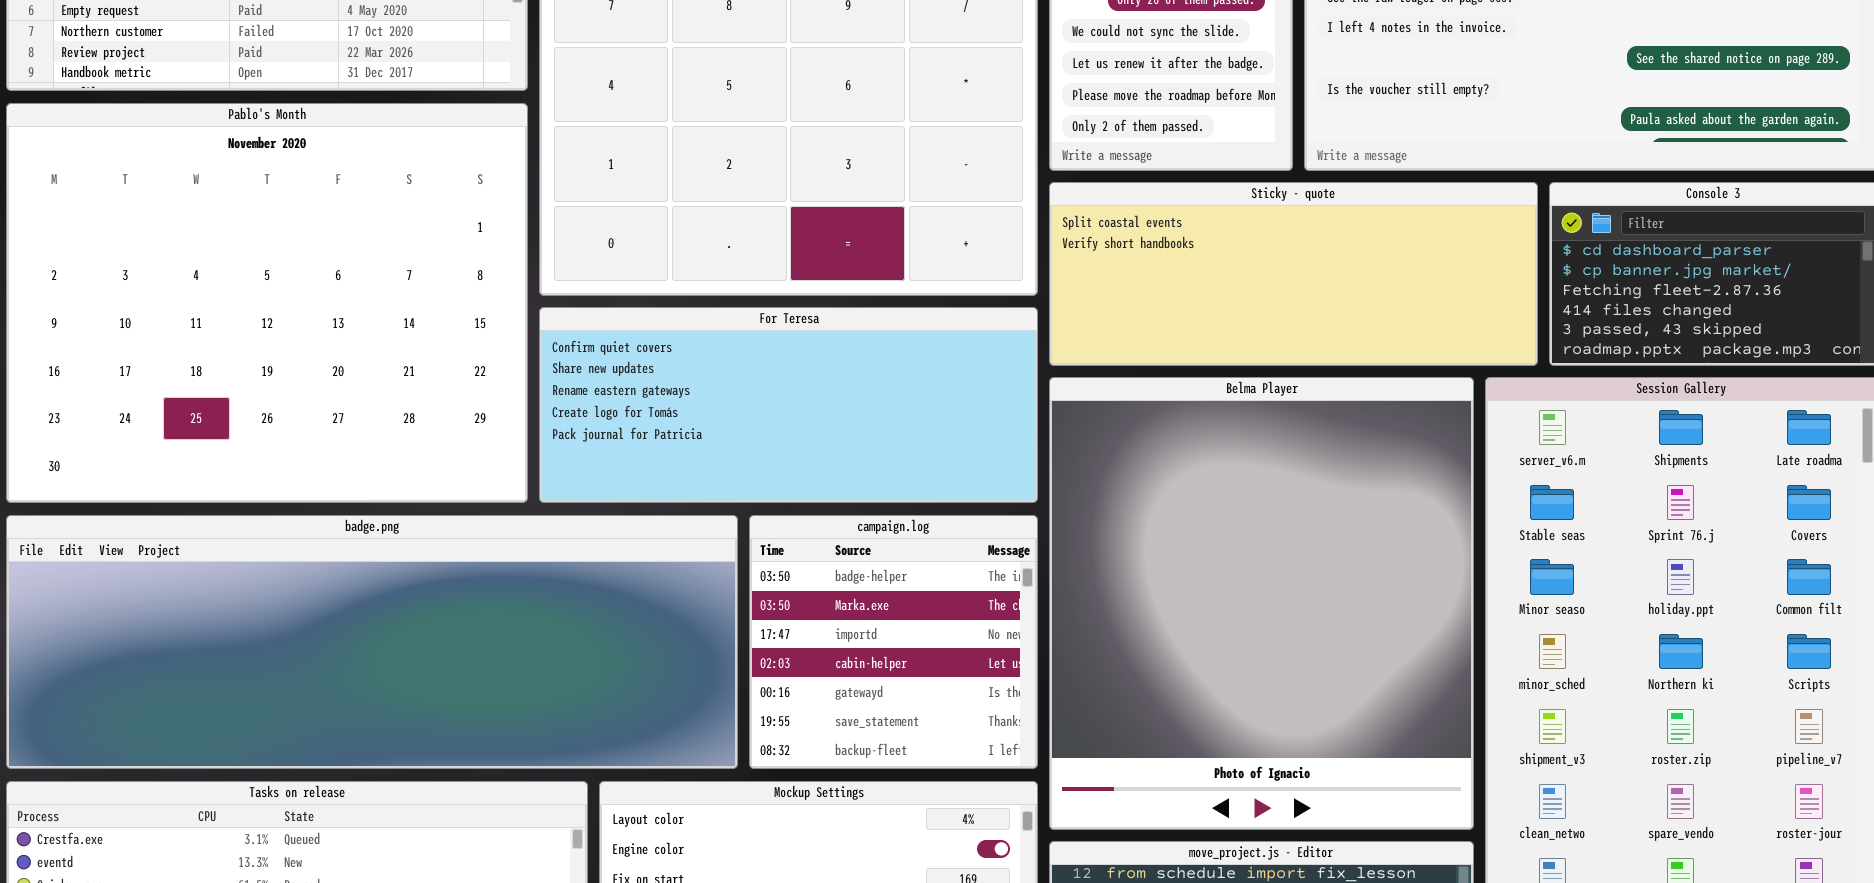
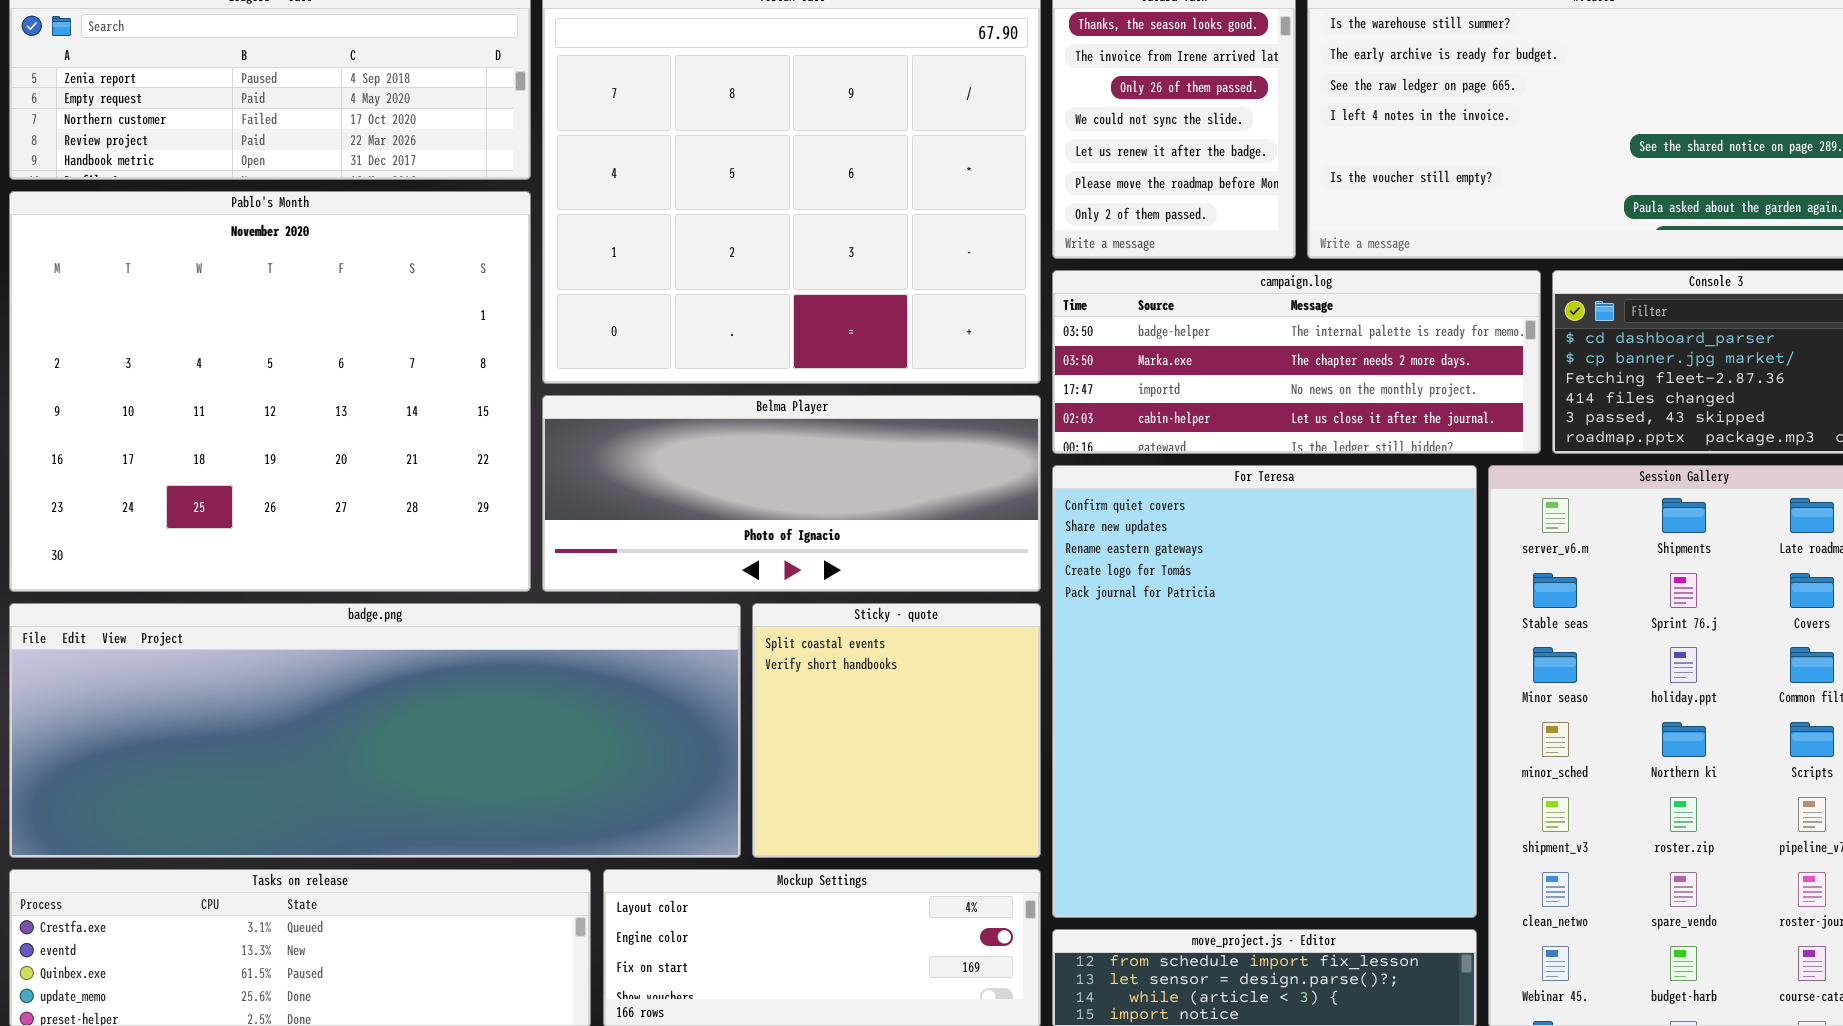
Sticky - quote: [1049,182,1538,366] -> [752,603,1041,858], moved, resized
For Teresa: [539,307,1038,503] -> [1052,465,1477,918], moved, resized
Belma Player: [1049,377,1474,830] -> [542,395,1041,592], moved, resized
campaign.log: [749,515,1038,769] -> [1052,270,1541,454], moved, resized

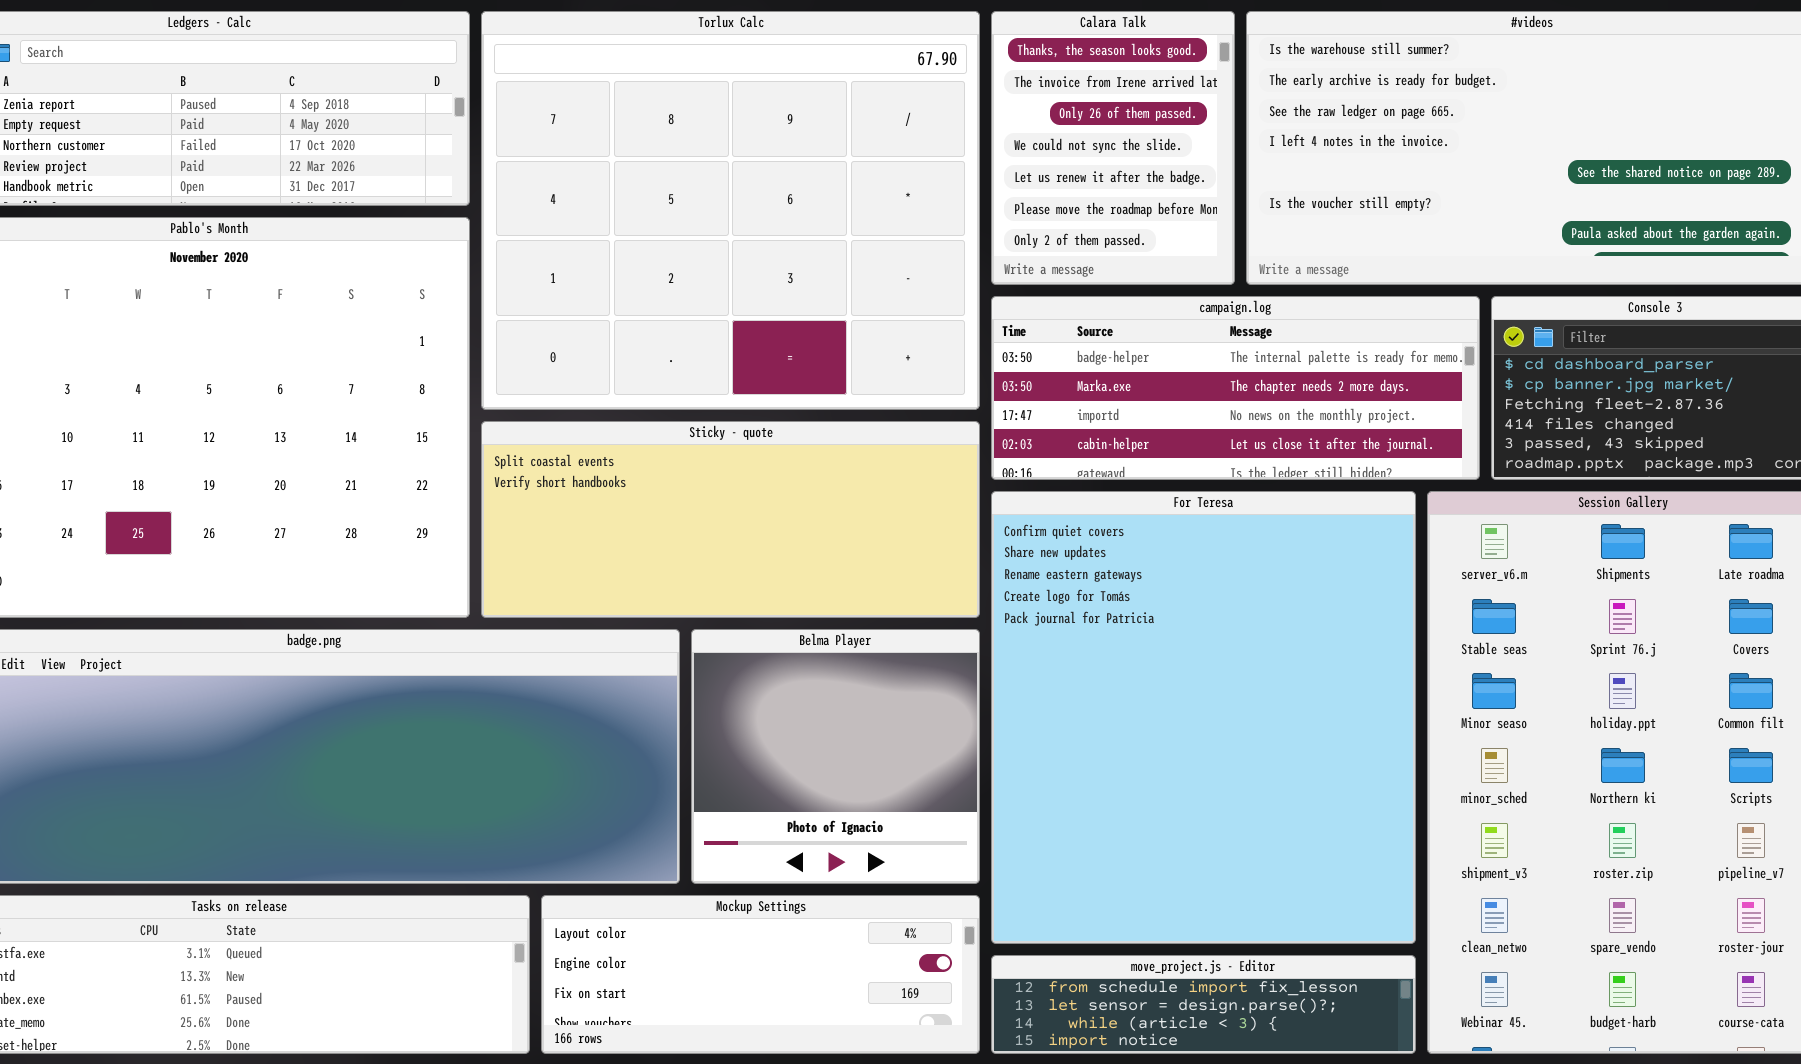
Belma Player: [542,395,1041,592] -> [691,629,980,884], moved, resized
Sticky - quote: [752,603,1041,858] -> [481,421,980,618], moved, resized

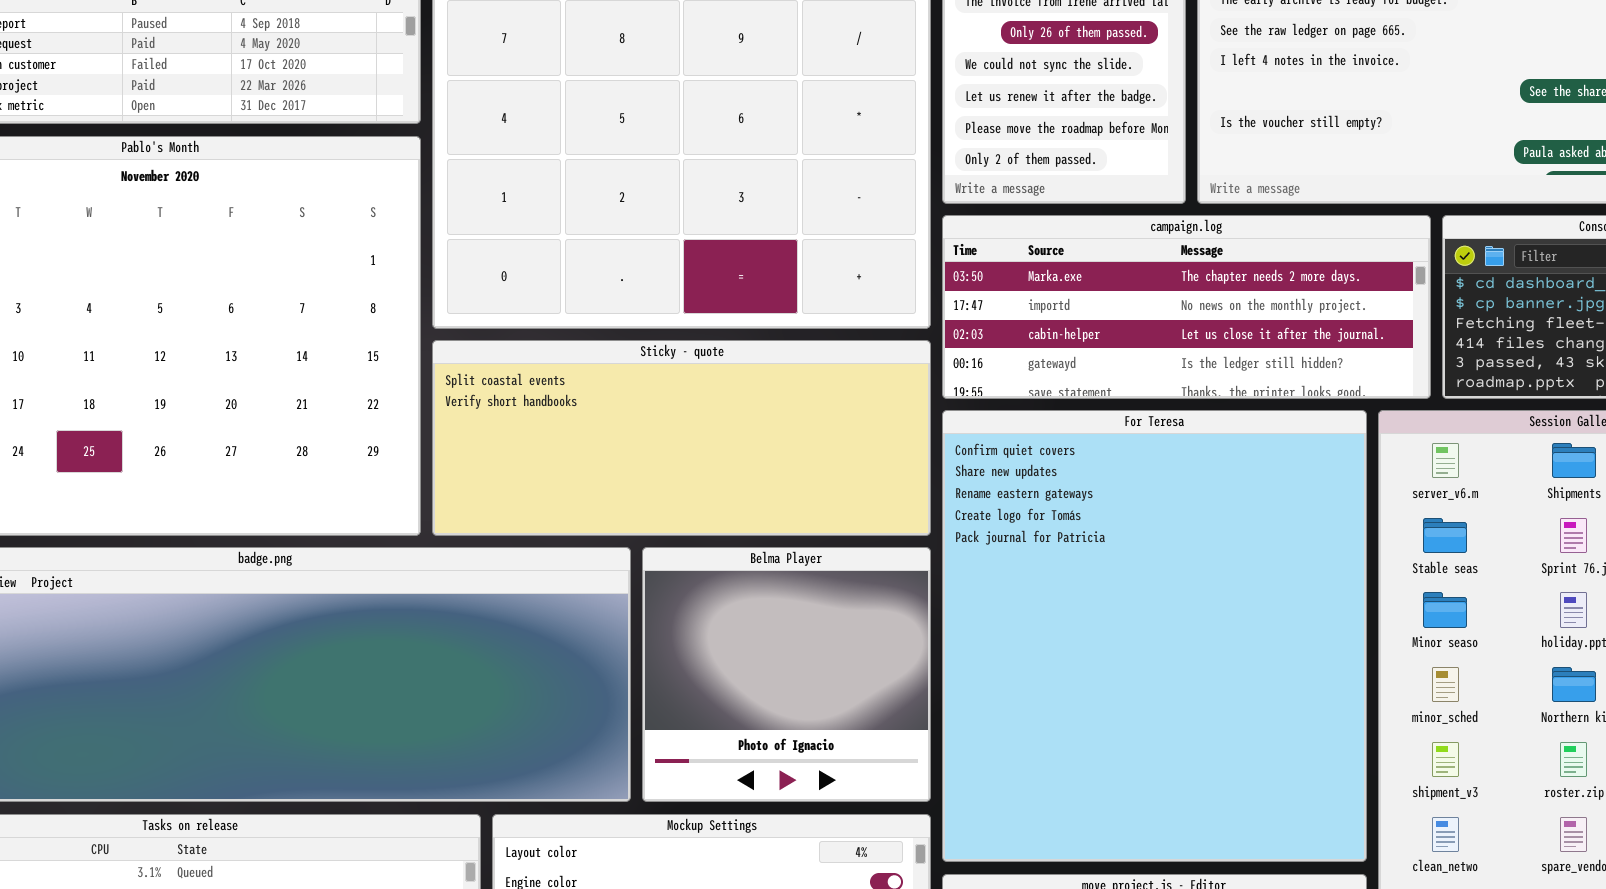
campaign.log: [991,296,1480,480] -> [942,215,1431,399], scrolled down 1 row

